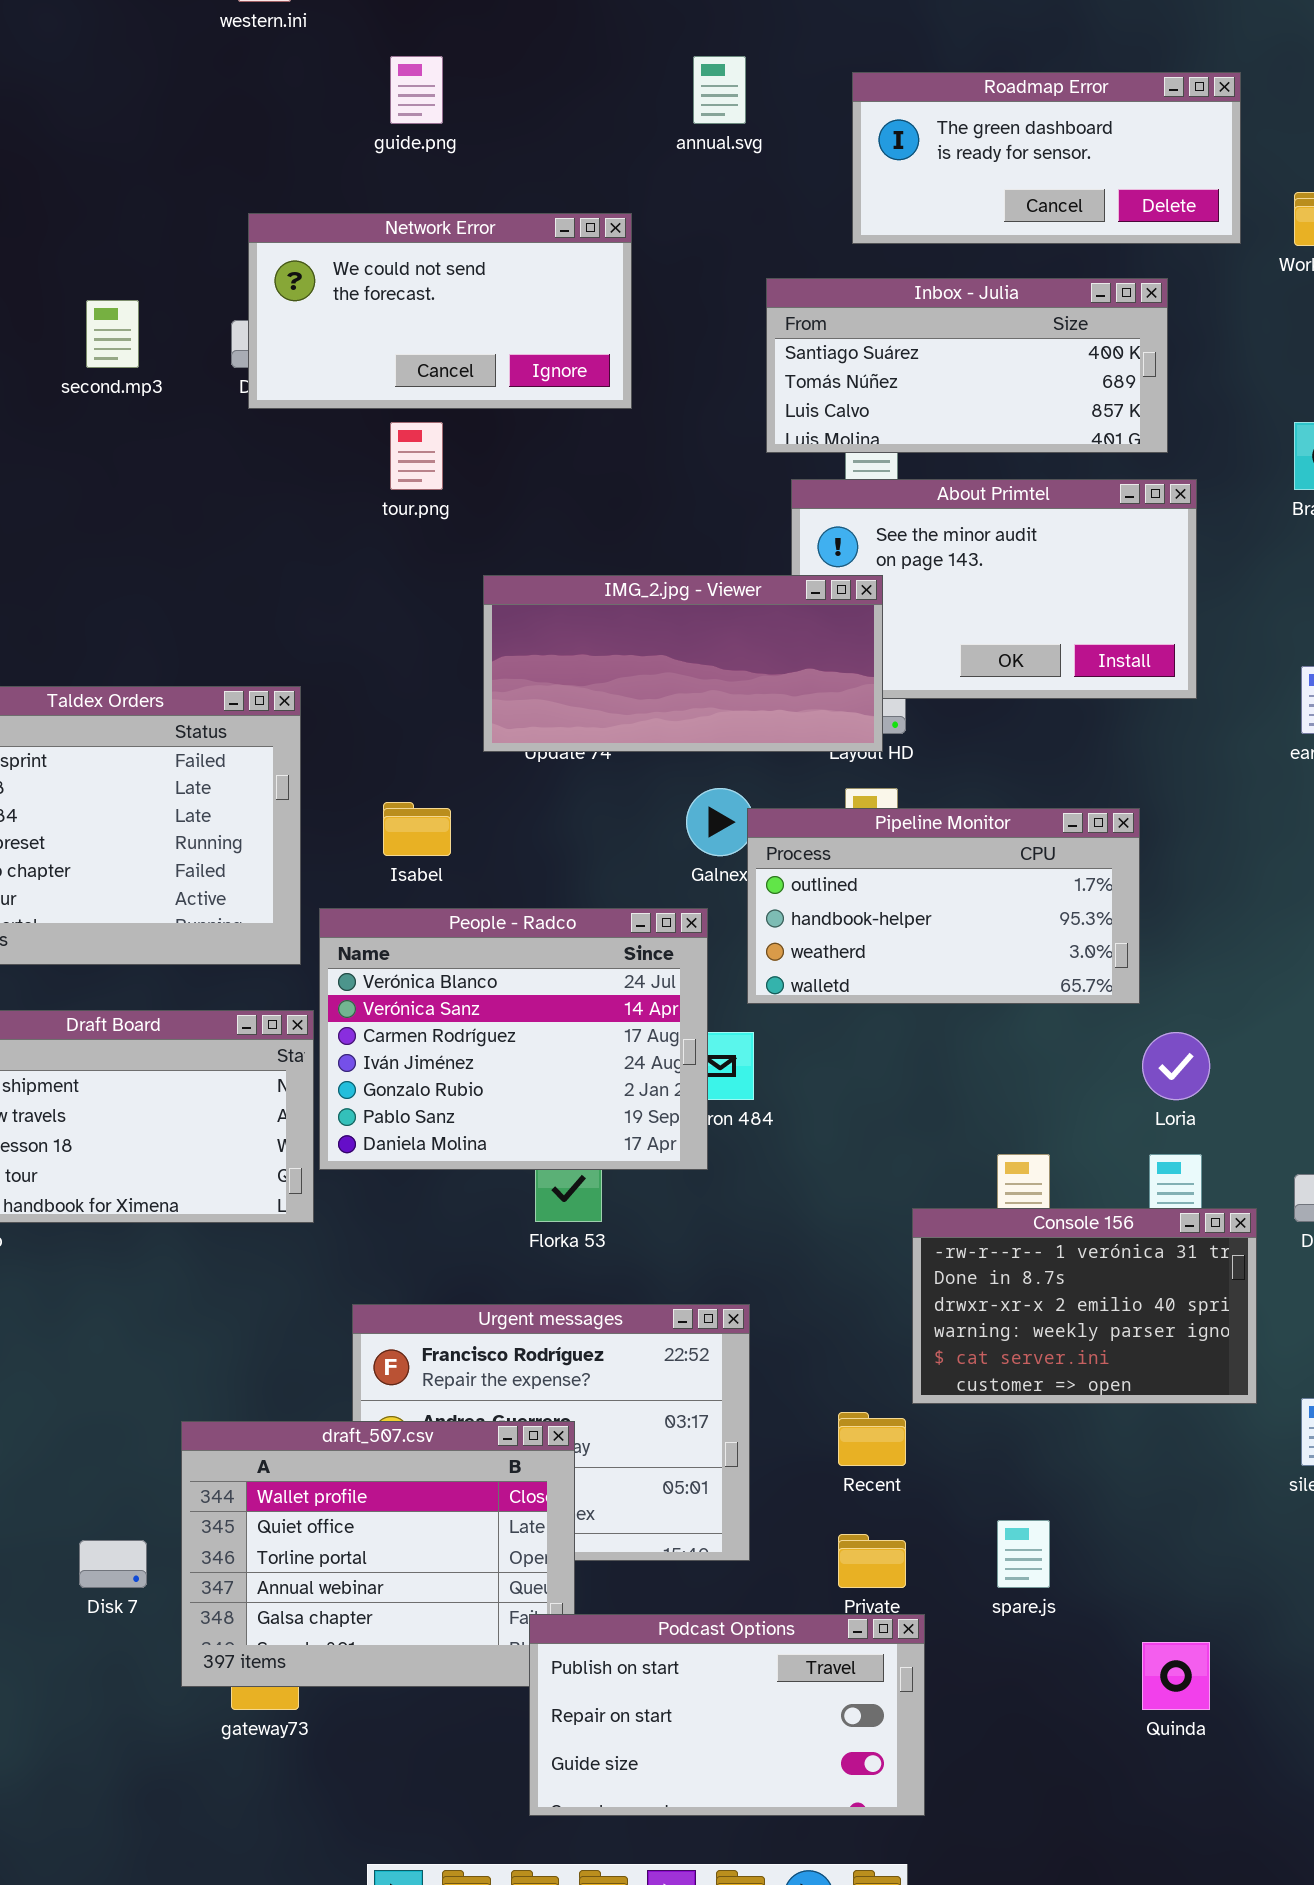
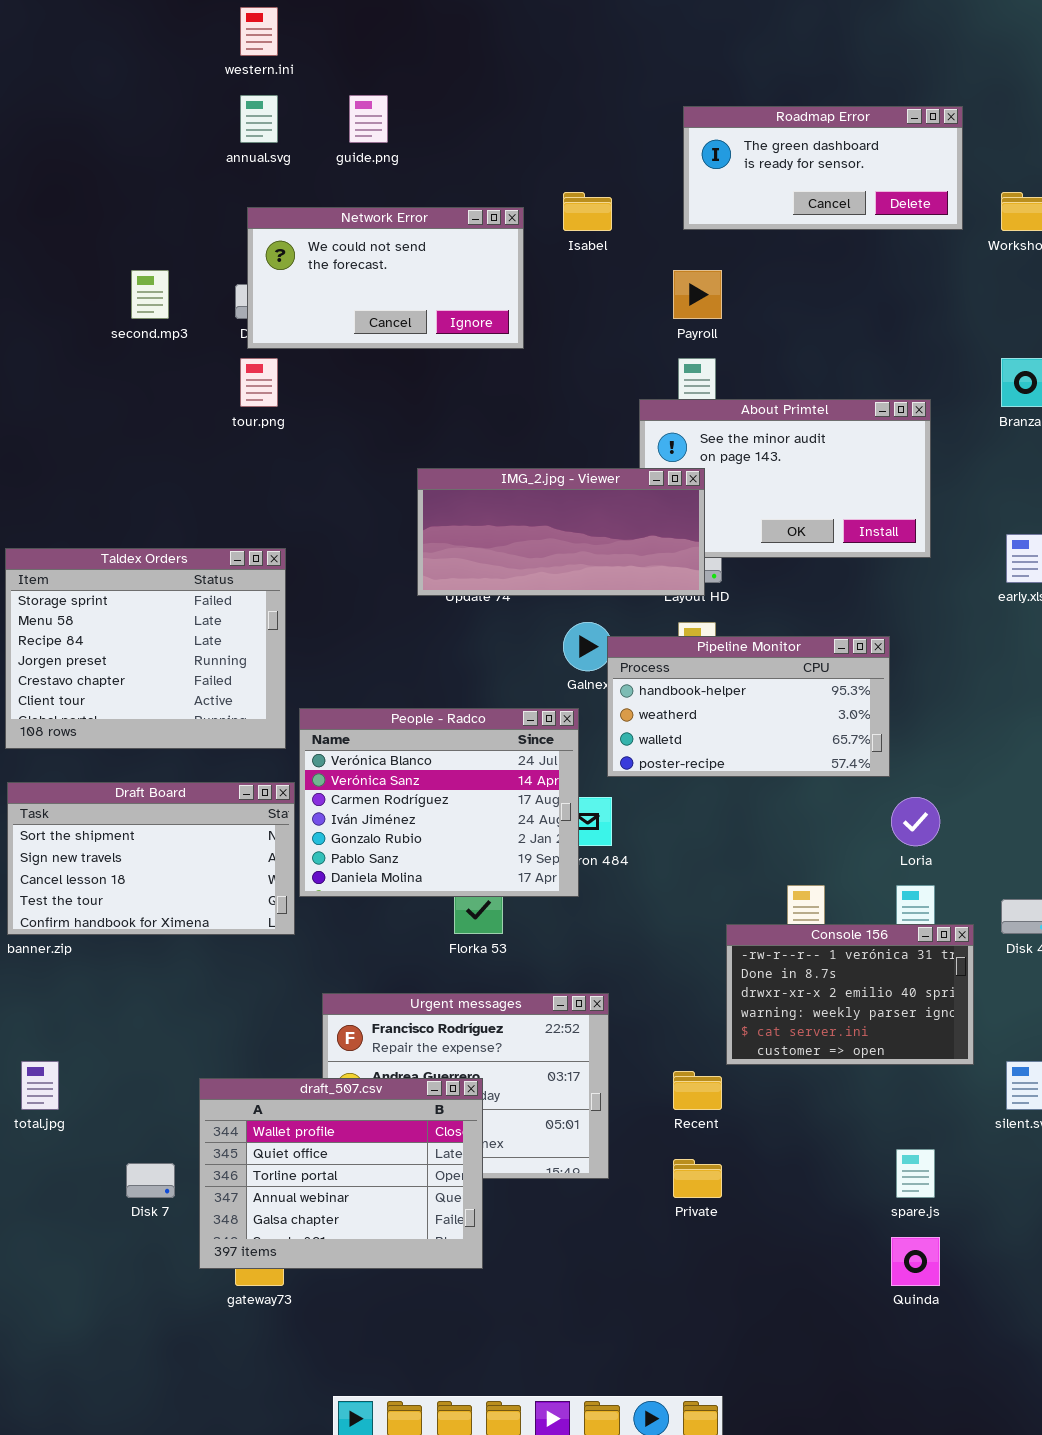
annual.svg: [693,56,746,124] -> [240,95,278,143], moved
Inbox - Julia: [766,278,1168,453] -> none, closed
tour.png: [390,422,443,490] -> [240,358,278,407], moved
Isabel: [383,802,451,856] -> [563,192,612,231], moved
Pipeline Monitor: [747,808,1140,1004] -> [607,636,890,777], scrolled down 1 row
spare.js: [997,1520,1050,1588] -> [896,1149,935,1198], moved
Podcast Options: [529,1614,925,1816] -> none, closed

